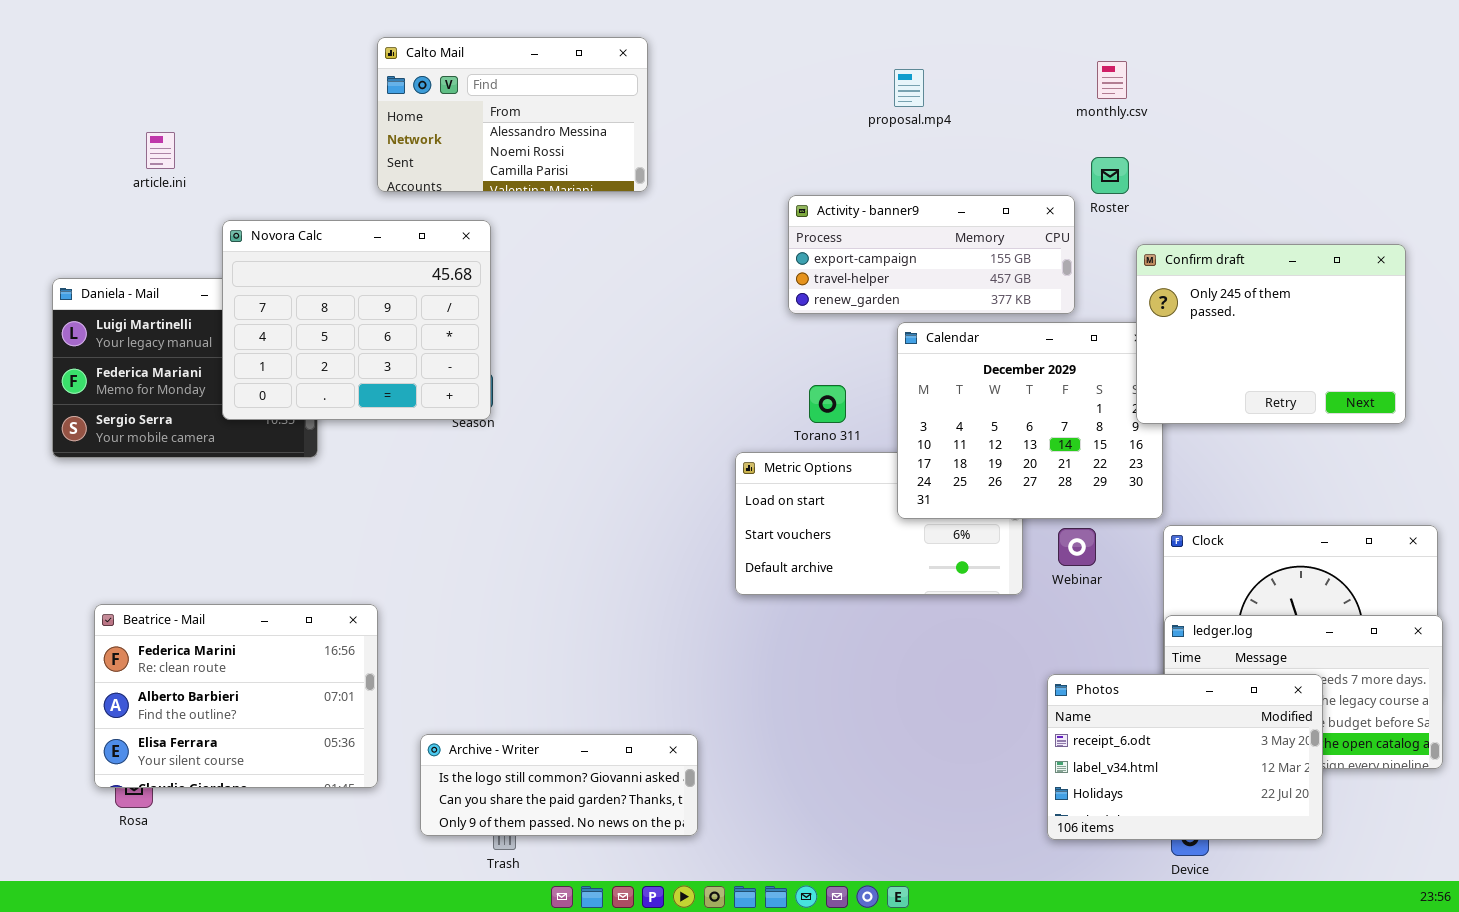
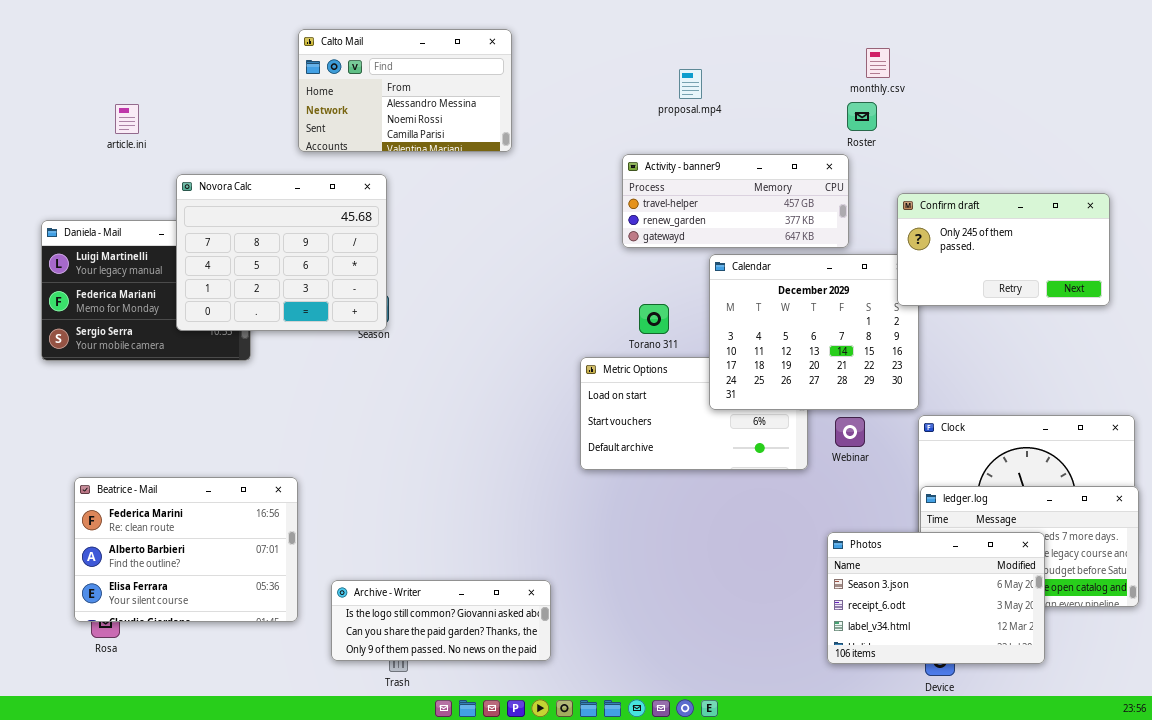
proposal.mp4: [894,69,924,107] -> [679,69,702,99], moved
Roster: [1091,157,1129,194] -> [847,102,877,131], moved
Activity - banner9: [788,195,1075,314] -> [622,154,849,248], scrolled down 1 row
Confirm draft: [1136,244,1406,424] -> [897,193,1110,306], resized
Photos: [1047,674,1323,840] -> [827,532,1045,664], scrolled up 1 row

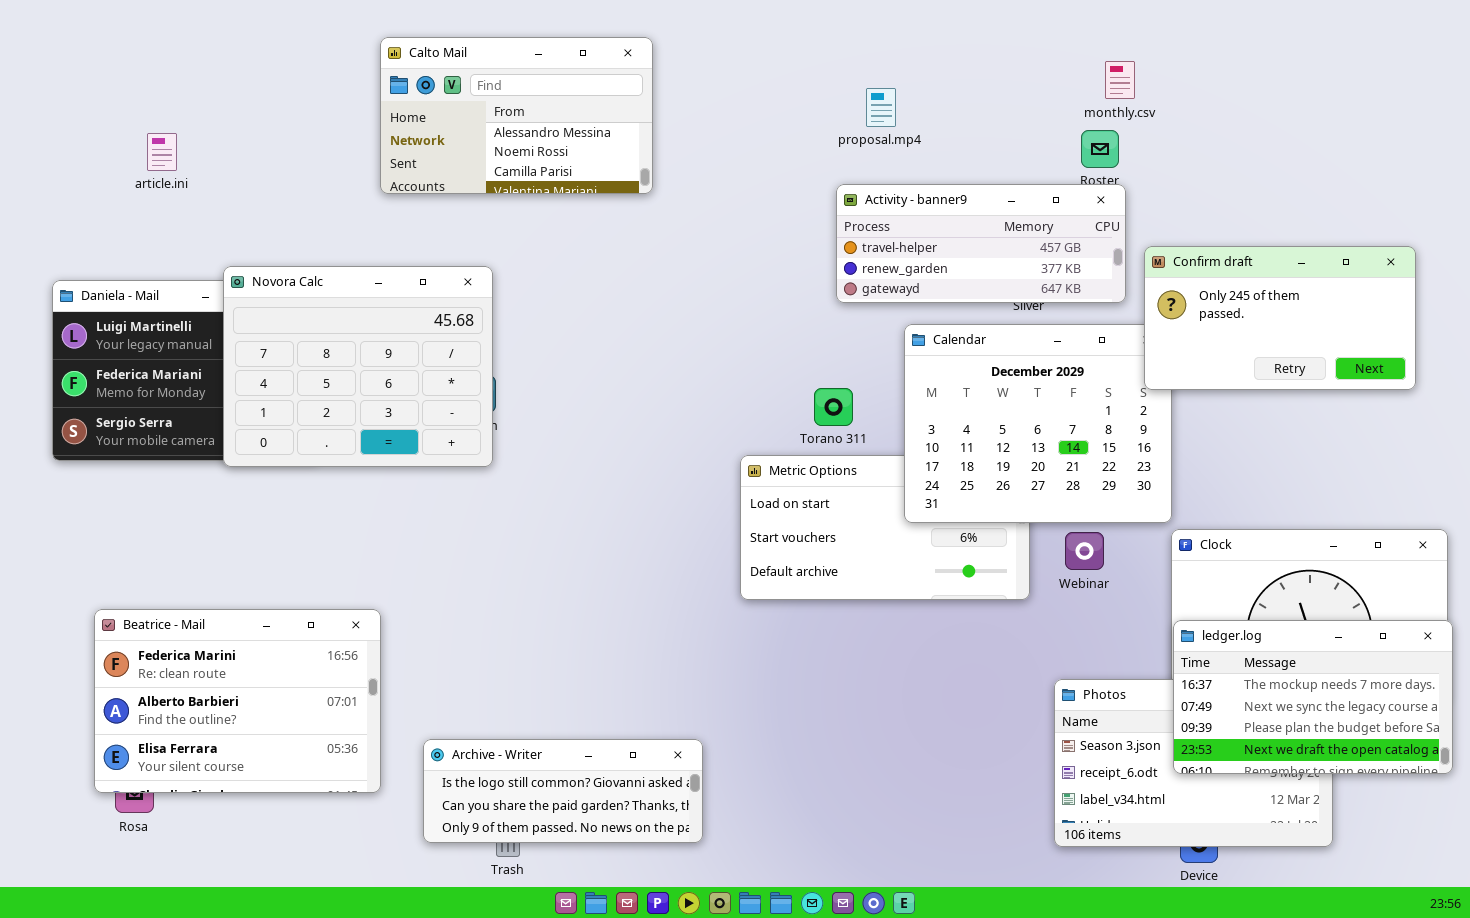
Activity - banner9: [622,154,849,248] -> [836,184,1126,303], moved
Novora Calc: [176,174,387,331] -> [223,266,493,467], moved
ledger.log: [920,486,1139,607] -> [1173,620,1453,774], raised

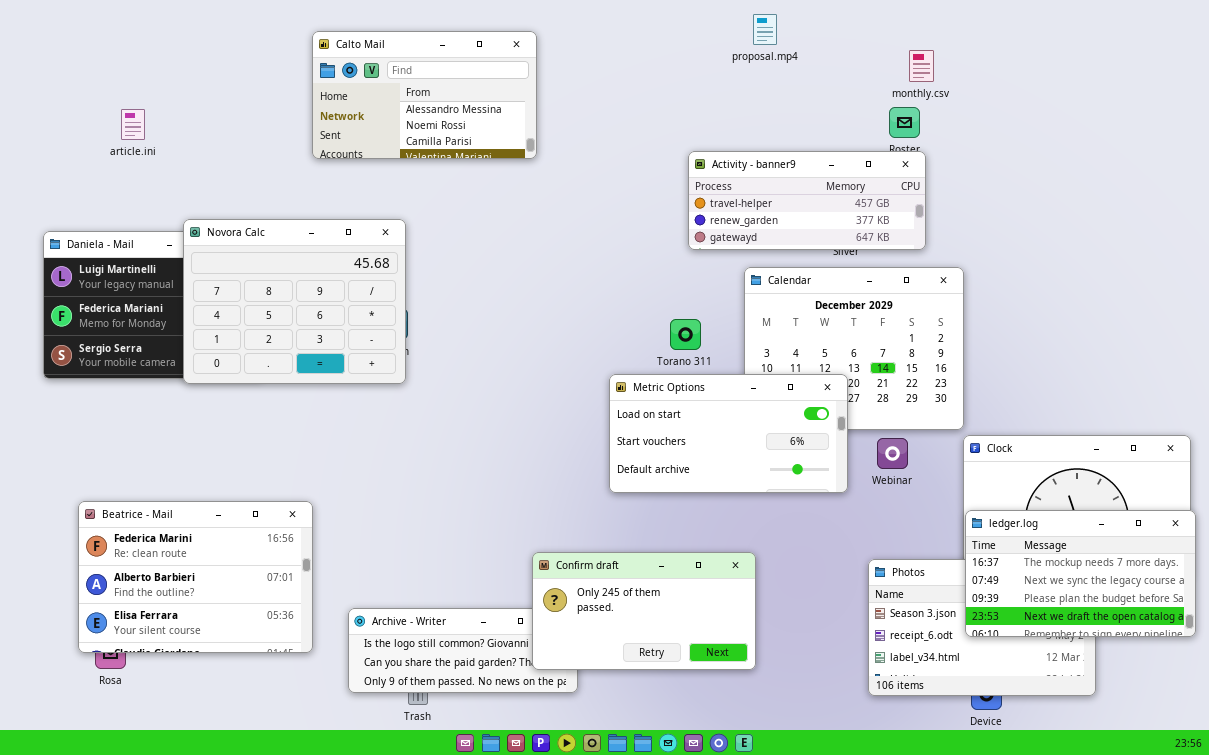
proposal.mp4: [866,88,896,127] -> [753,14,777,45], moved
Confirm draft: [1144,246,1416,390] -> [532,552,756,670], moved
Metric Options: [740,455,1030,600] -> [609,374,848,493], raised

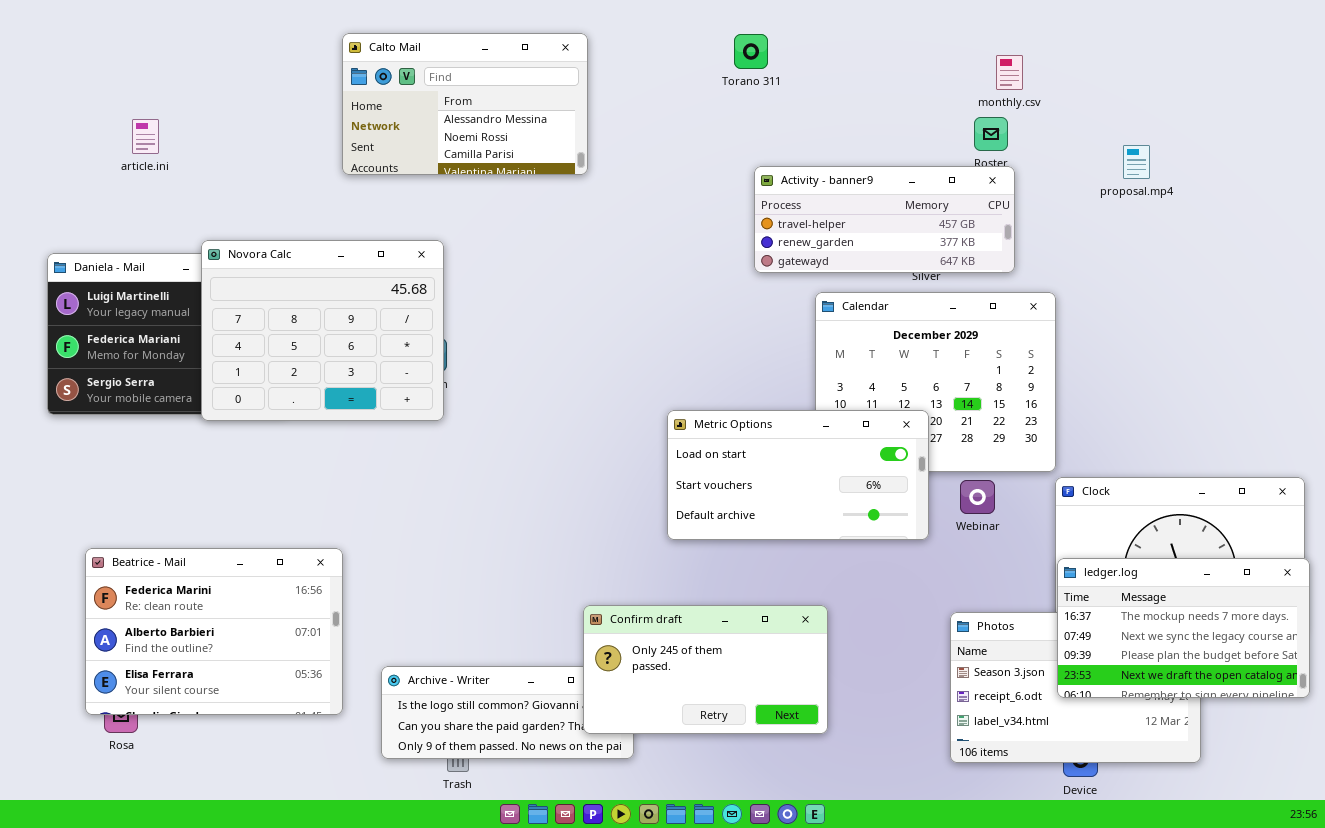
proposal.mp4: [753,14,777,45] -> [1123,145,1150,179], moved
Torano 311: [670,319,701,350] -> [734,34,768,69], moved

